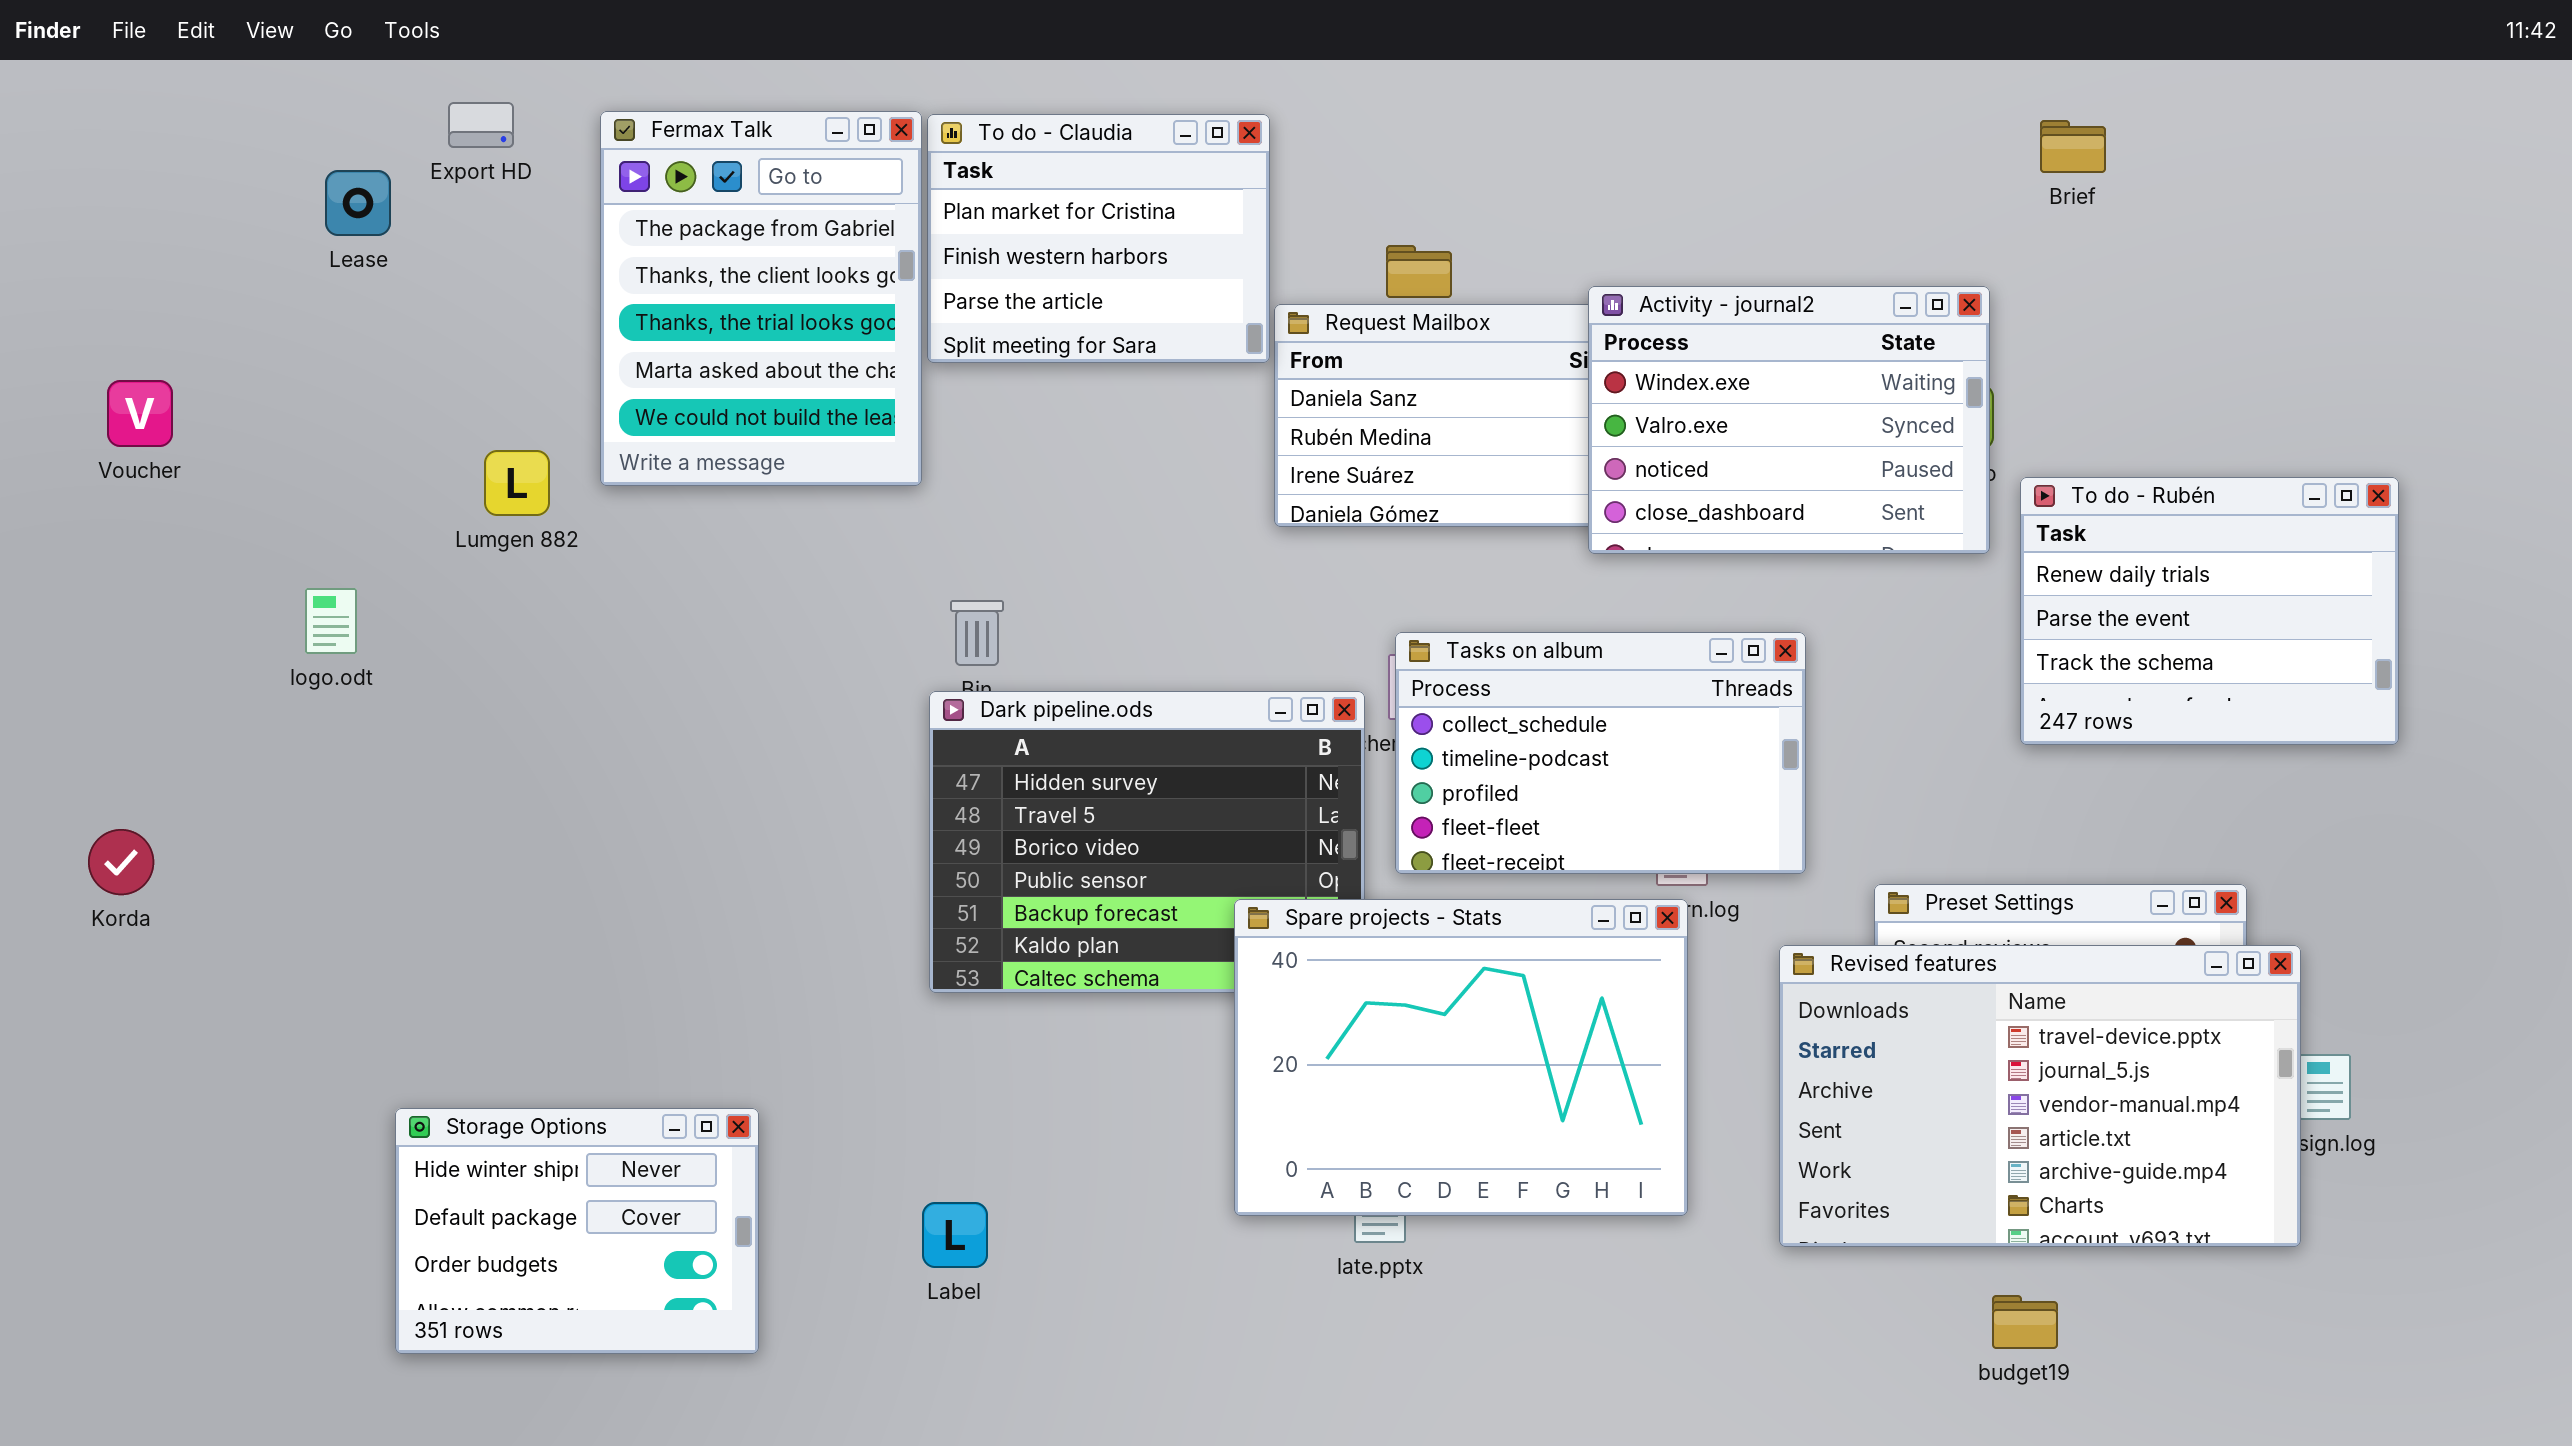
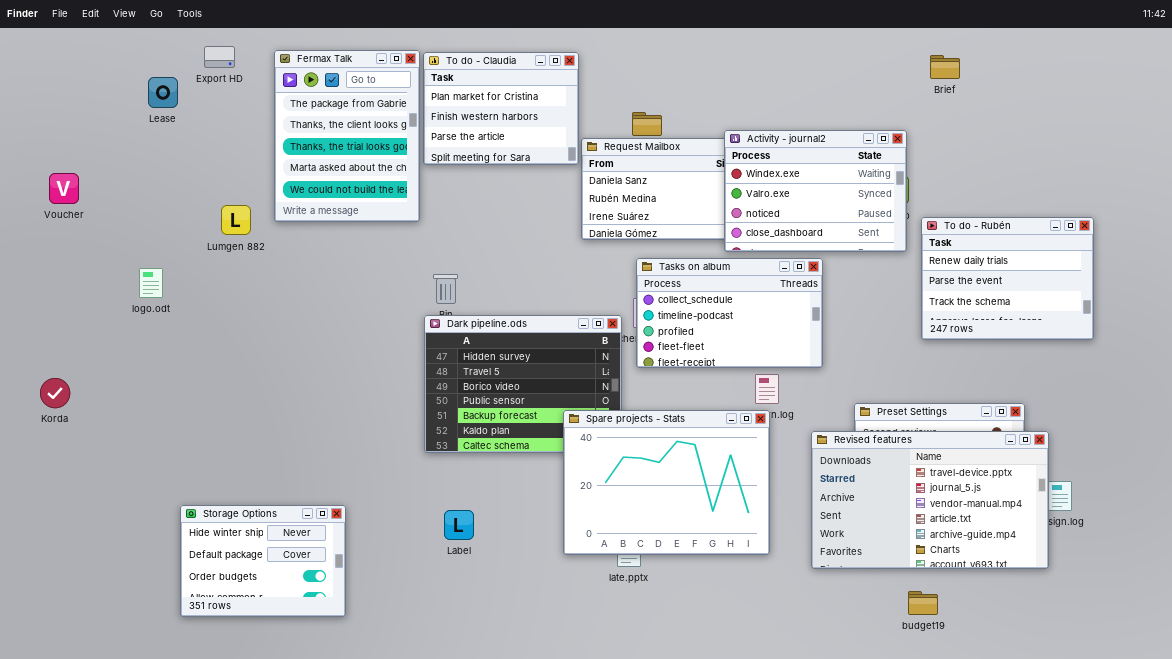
Tasks on album: [1395,632,1806,874] -> [636,258,823,368], moved
Label: [922,1202,988,1268] -> [444,510,474,540], moved

